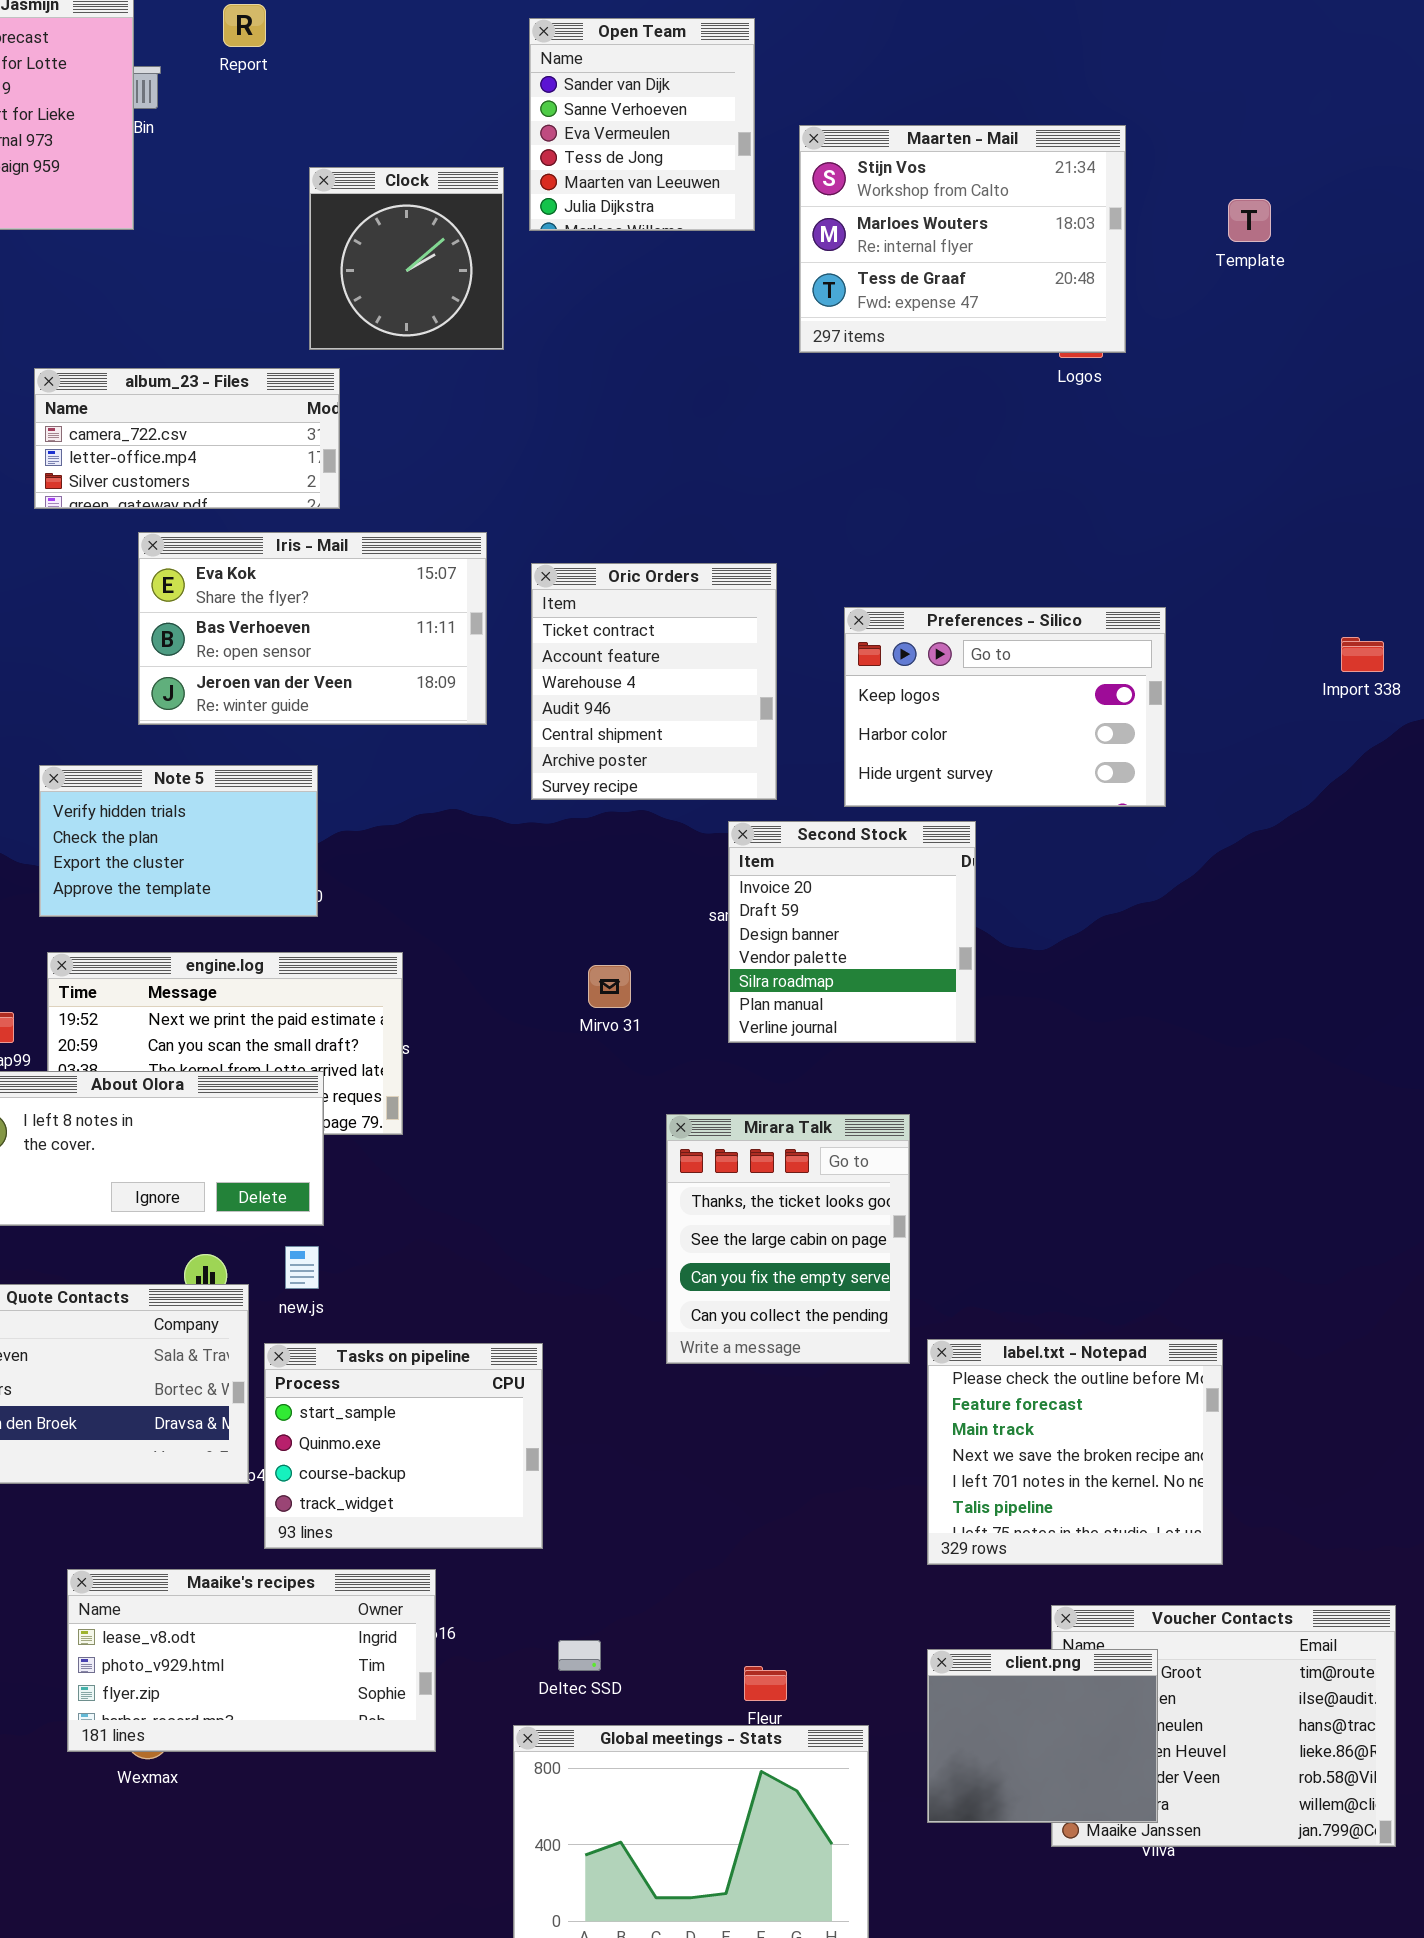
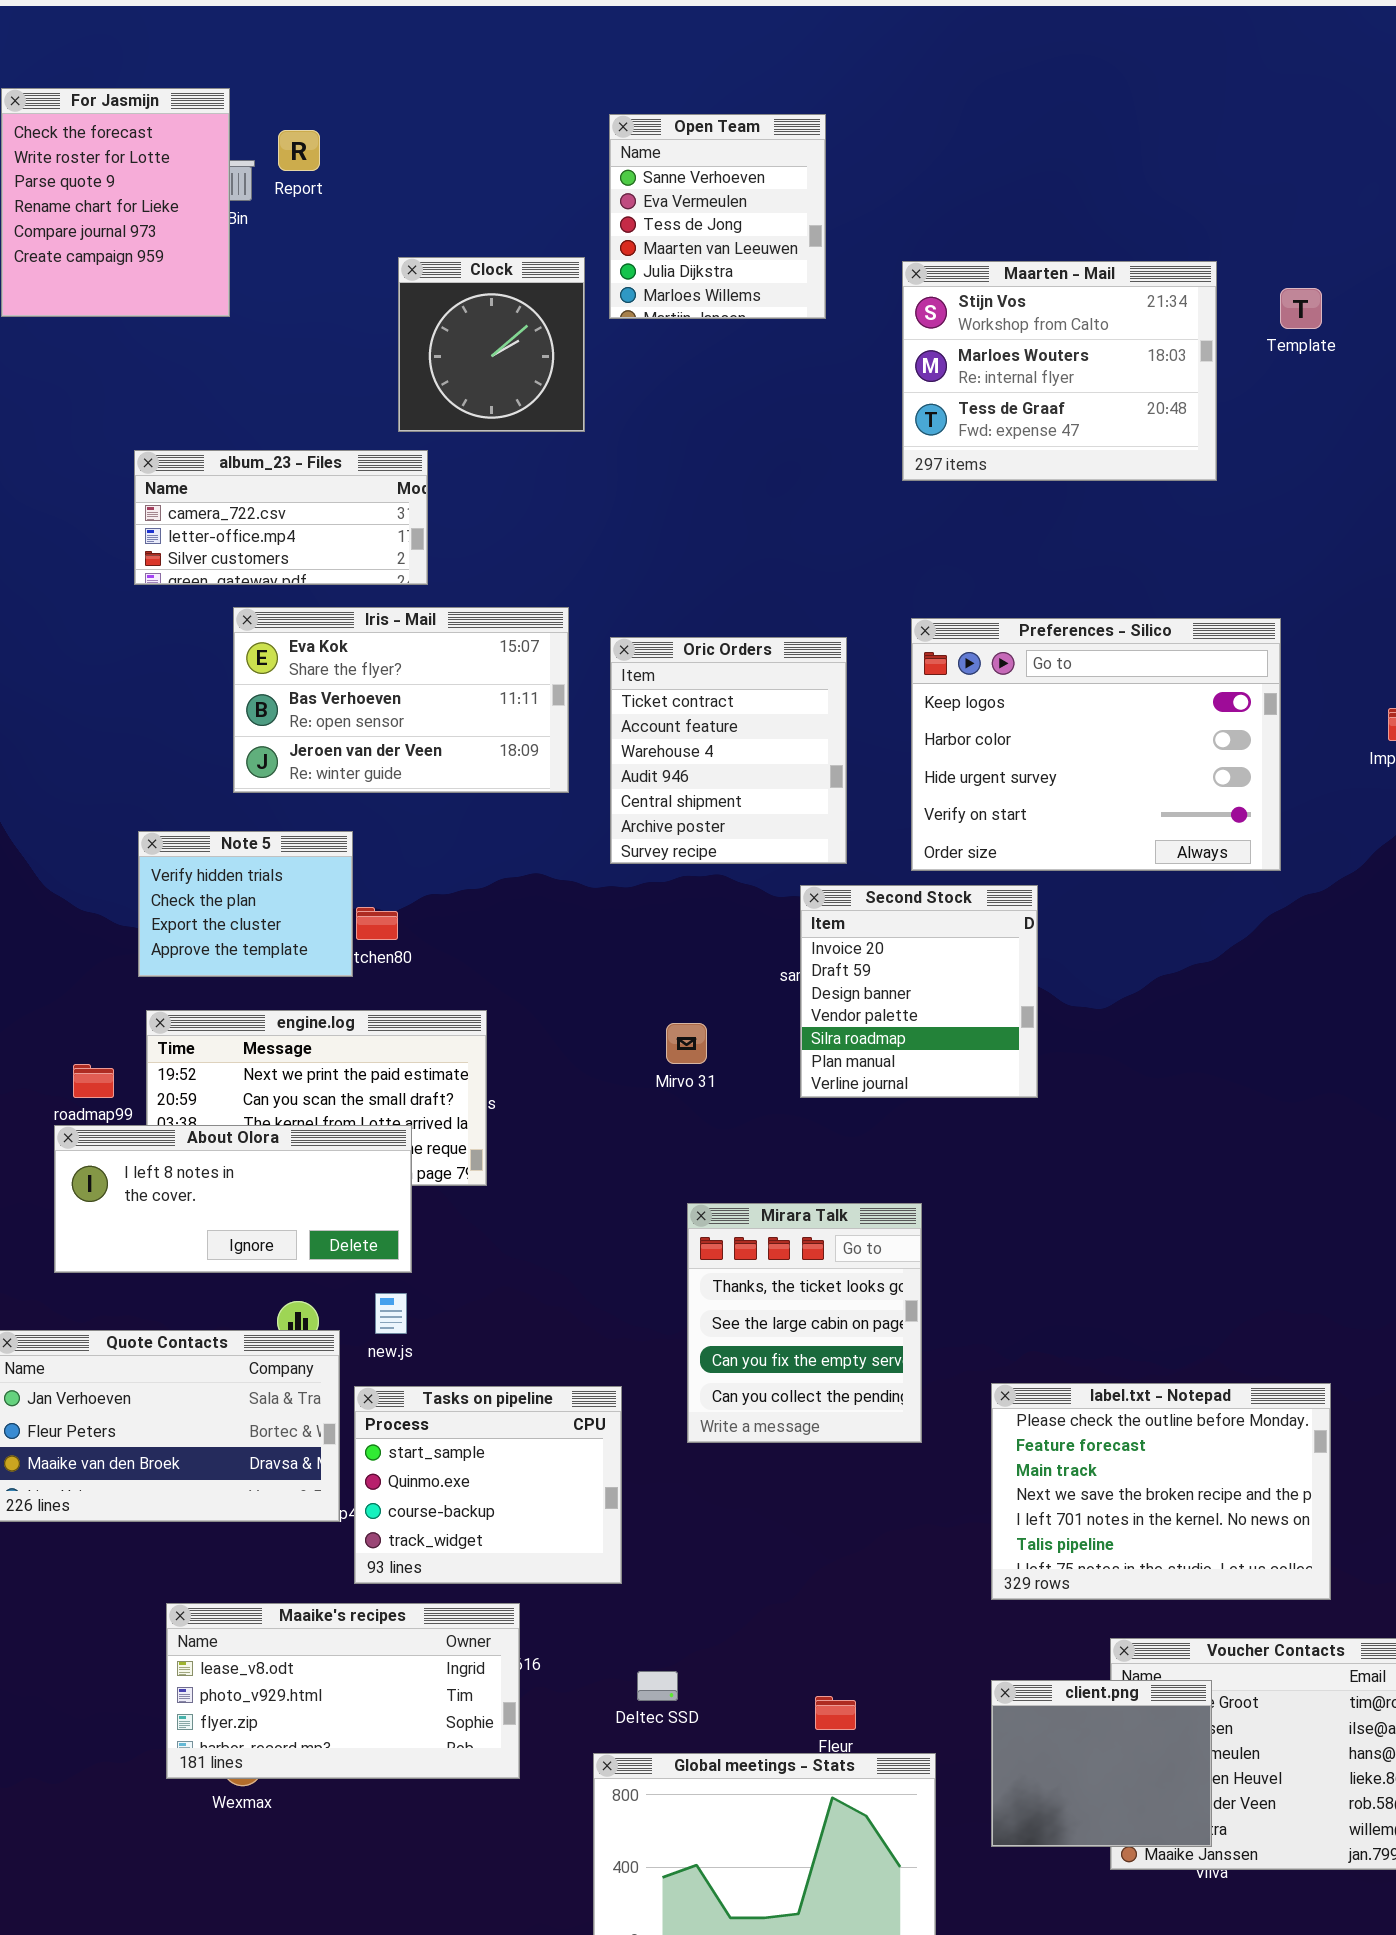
Report: [223,4,266,47] -> [278,130,320,171], moved
Open Team: [529,18,755,231] -> [609,114,826,319], scrolled down 1 row
Maarten - Mail: [799,125,1126,353] -> [902,261,1217,481], moved
Preferences - Silico: [844,607,1166,807] -> [911,618,1281,871], resized
Note 5: [39,765,318,917] -> [138,831,353,977], resized
Mirara Talk: [666,1114,910,1364] -> [687,1203,922,1443], moved
label.txt - Notepad: [927,1339,1223,1565] -> [991,1383,1331,1600], resized

